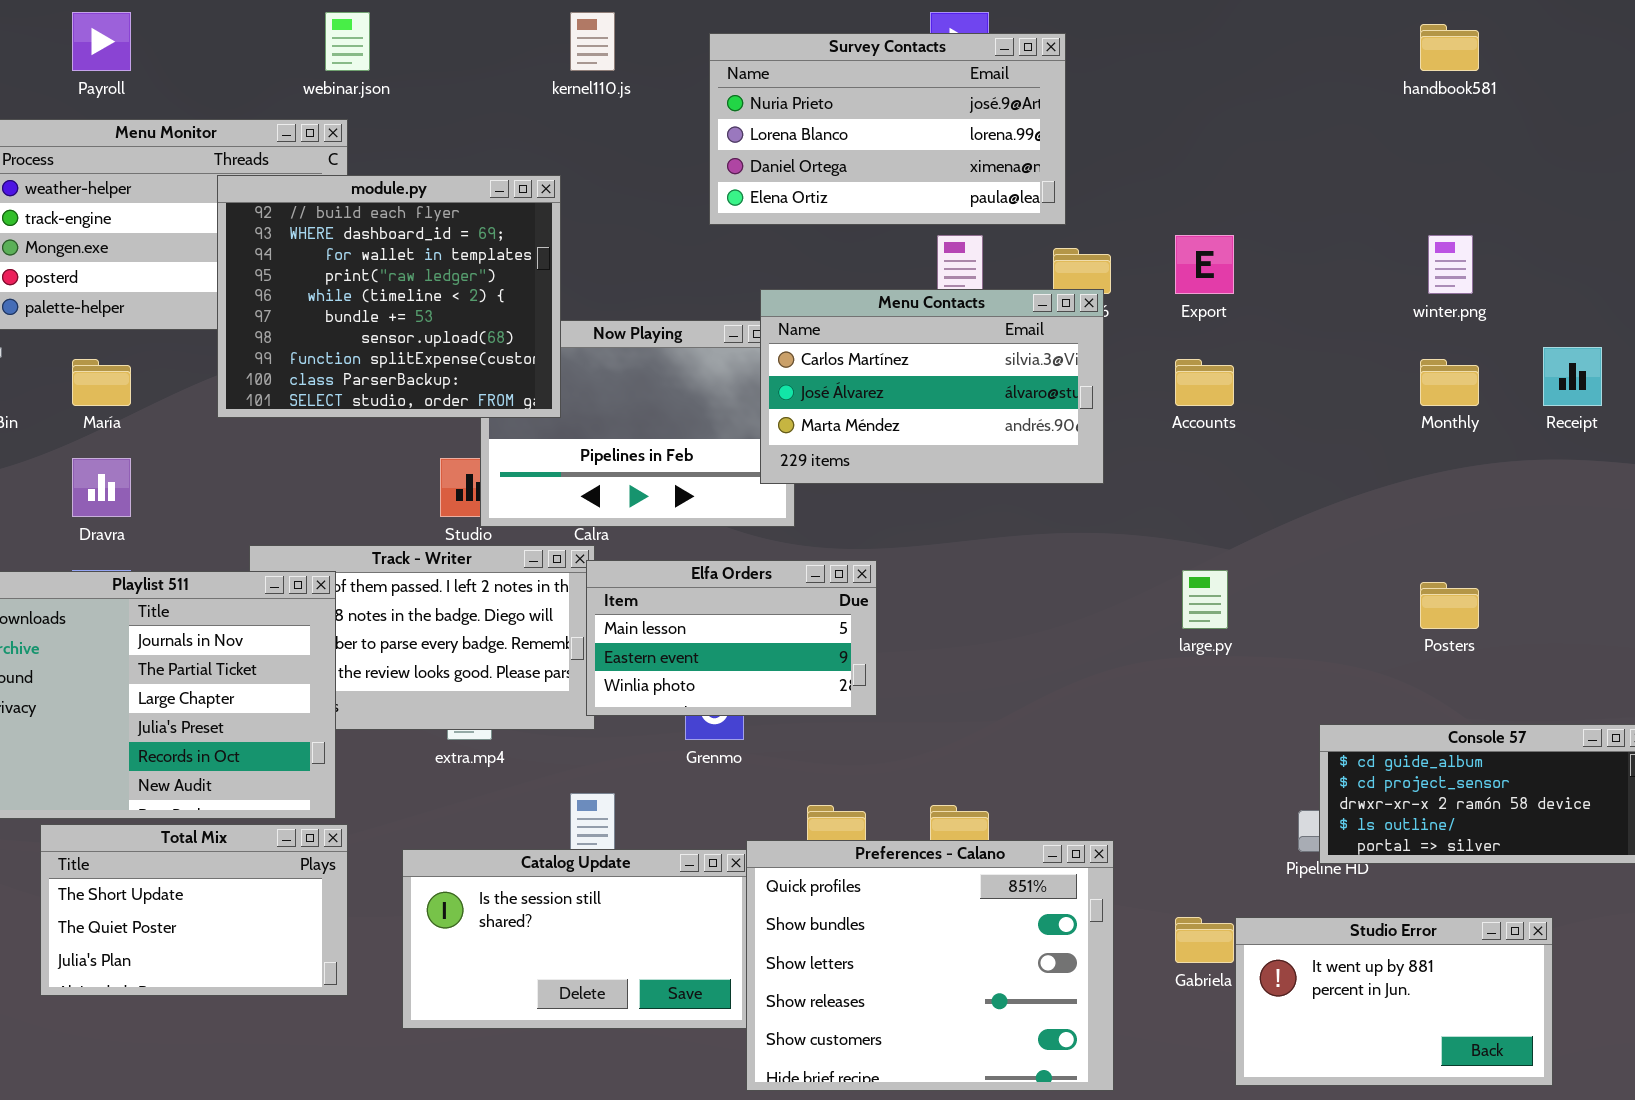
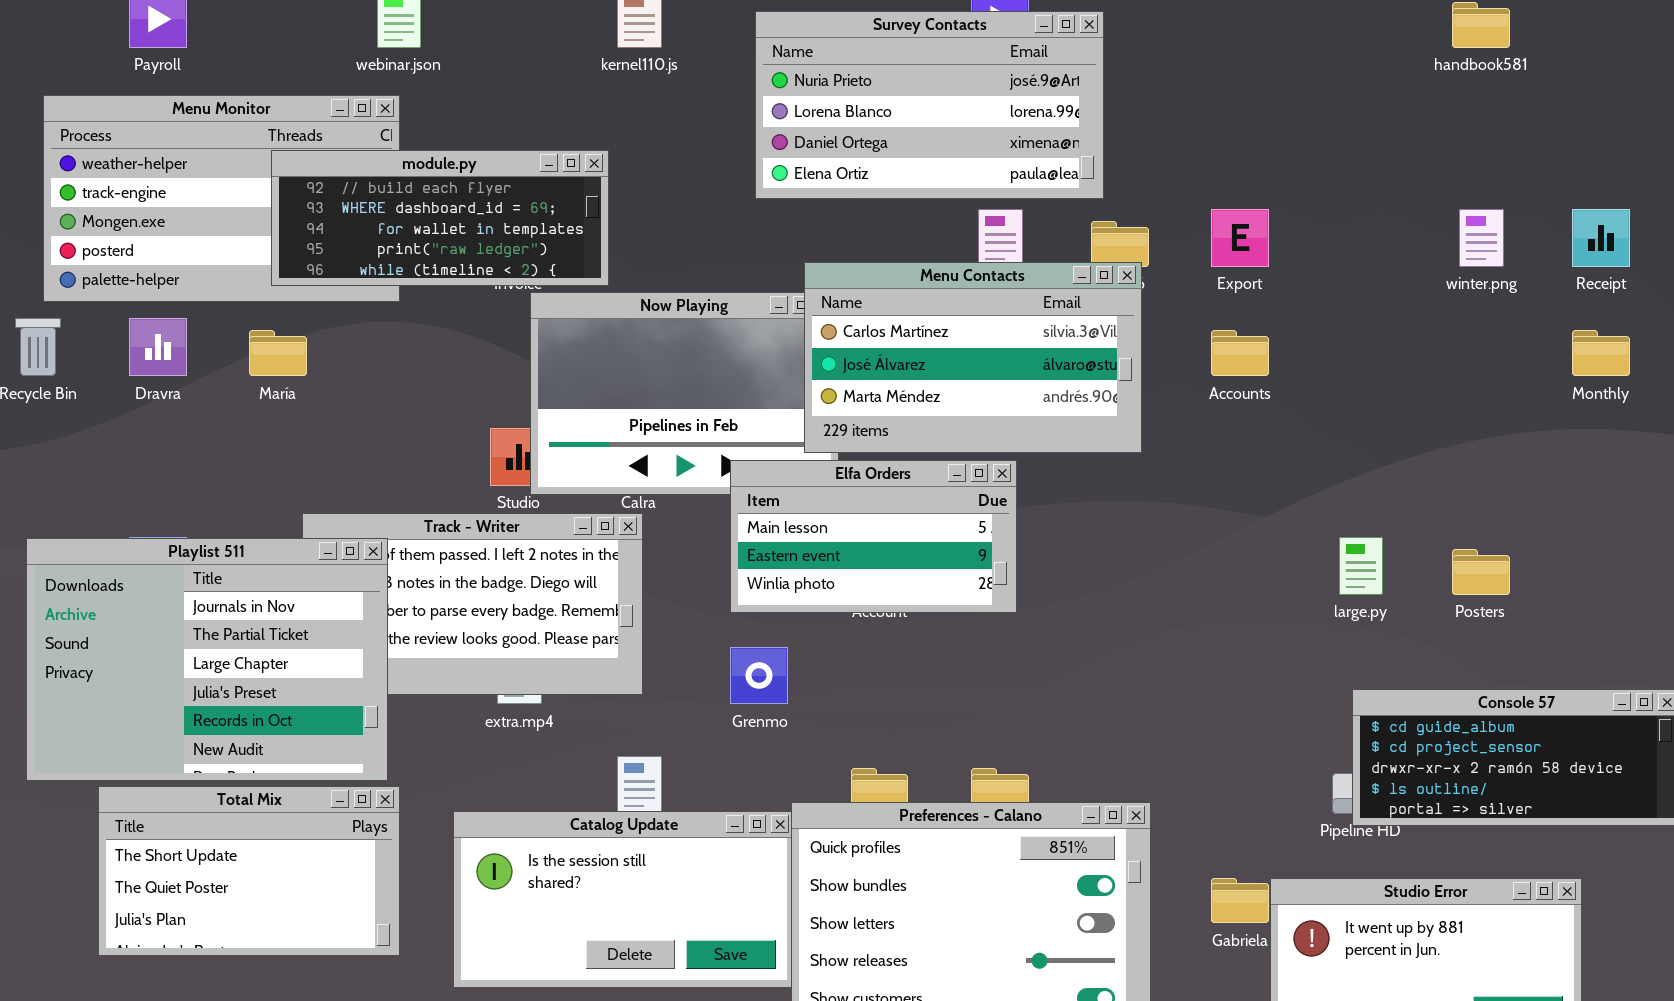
module.py: [217,175,561,418] -> [271,150,609,286], resized
Receipt: [1543,347,1602,406] -> [1572,209,1630,267], moved
María: [72,359,131,406] -> [249,330,307,376], moved
Monthly: [1420,359,1479,406] -> [1572,330,1630,376], moved
Dravra: [72,458,131,517] -> [129,318,187,376], moved
Elfa Orders: [586,560,877,716] -> [730,460,1017,613], moved
large.py: [1182,570,1228,629] -> [1339,537,1383,595], moved

